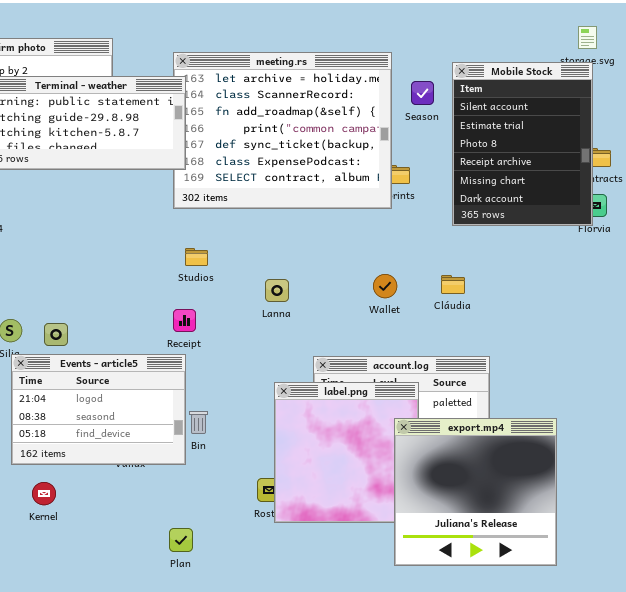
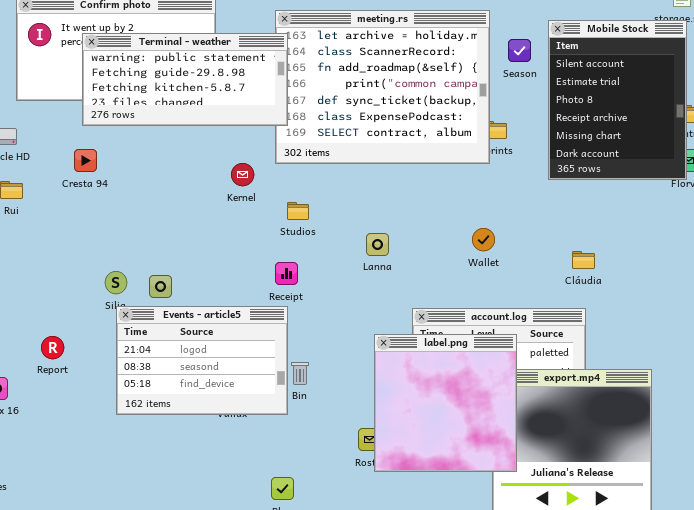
Cláudia: [441,275,465,294] -> [572,251,595,269], moved
label.png: [274,382,419,523] -> [374,334,517,472], raised
Kernel: [32,482,56,505] -> [231,163,254,186], moved

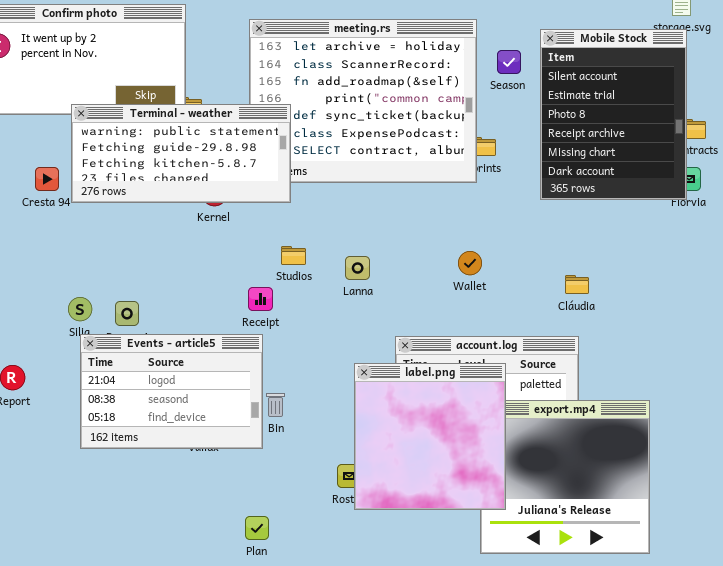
Terminal - weather: [82,33,288,126] -> [71,104,291,203], moved
Studios: [287,202,309,220] -> [281,246,306,265], moved

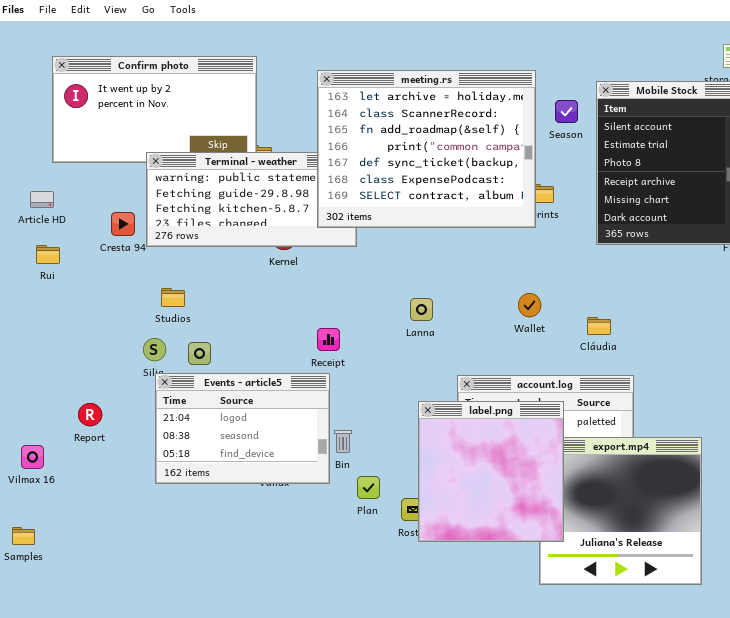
meeting.rs: [249,19,477,183] -> [317,70,536,228], raised
Studios: [281,246,306,265] -> [161,288,185,307], moved
Cláudia: [565,275,589,294] -> [587,317,611,335], moved
Plan: [245,516,269,540] -> [357,476,380,499], moved

